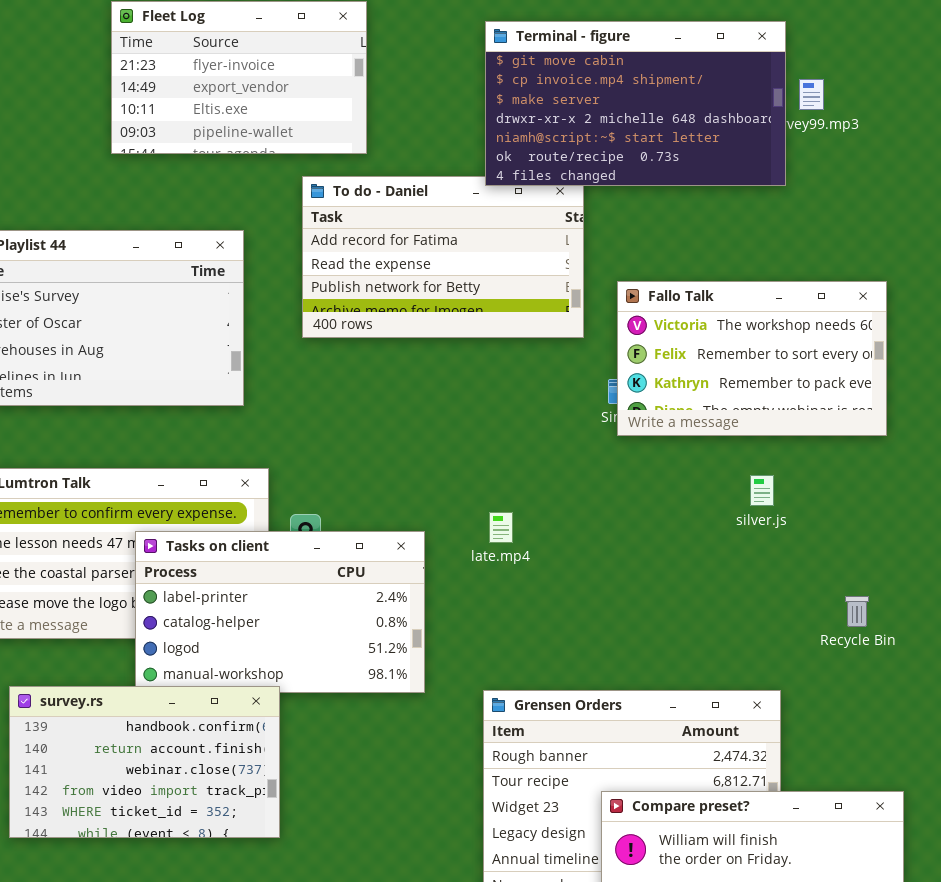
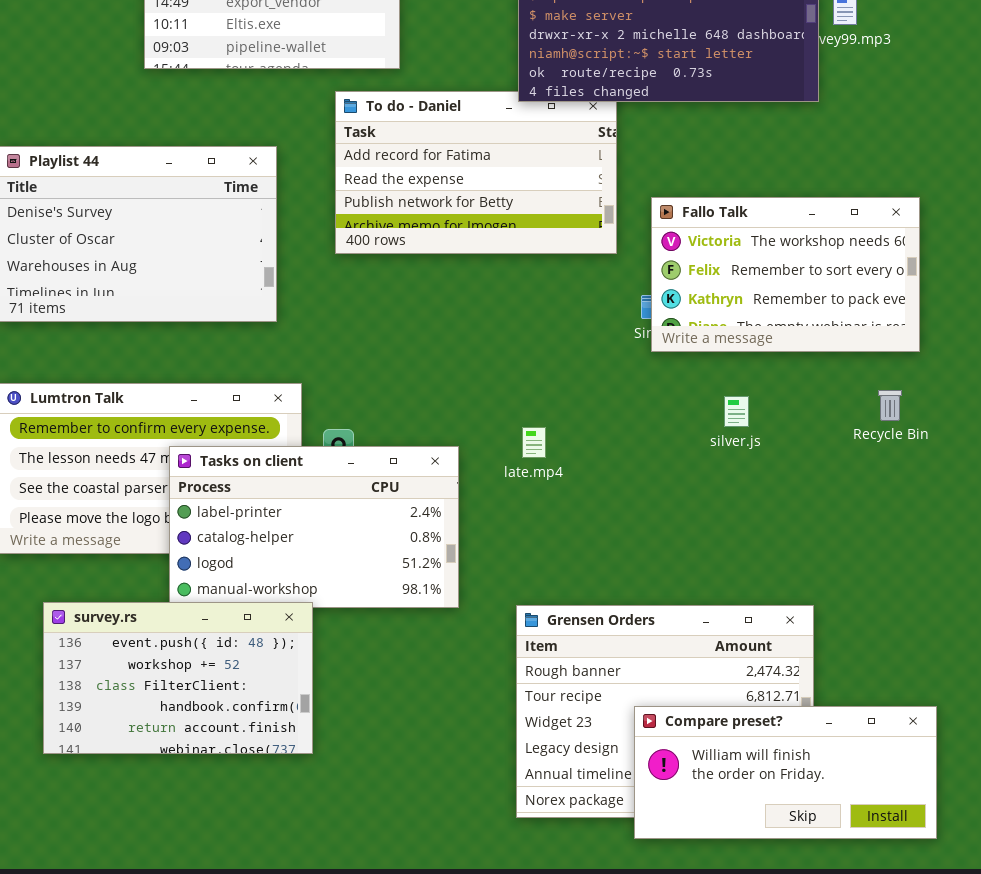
silver.js: [750,475,774,506] -> [724,396,749,427], moved
Recycle Bin: [845,596,869,627] -> [878,390,902,421], moved
survey.rs: [9,686,280,838] -> [43,602,313,754], scrolled up 3 rows

